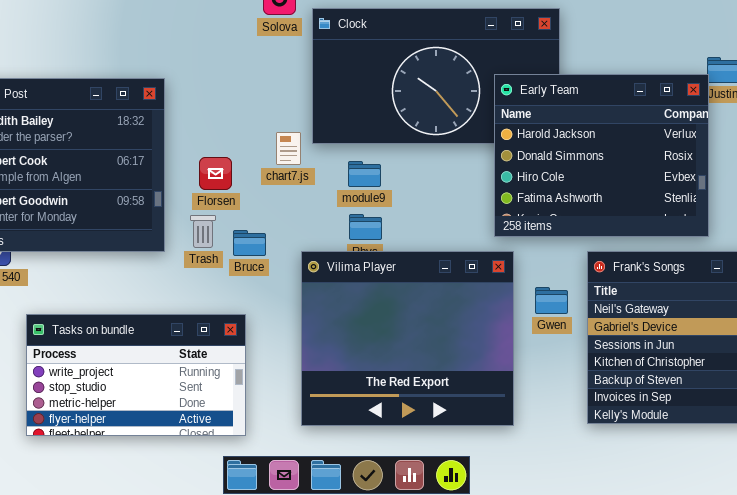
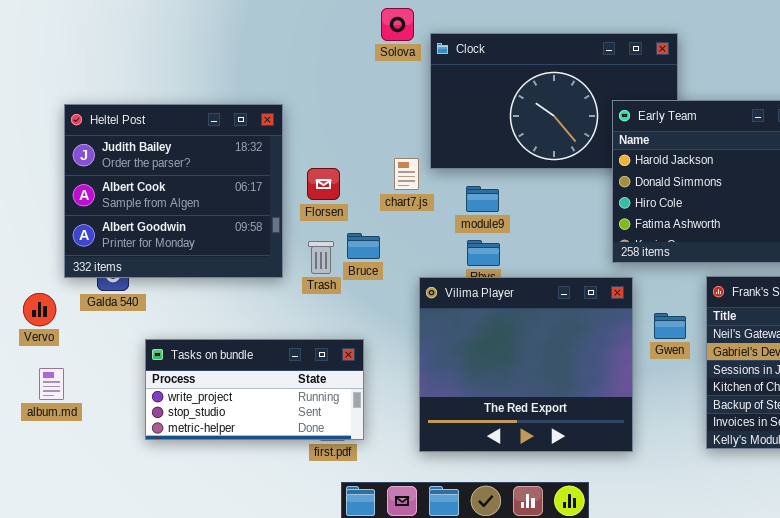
Florsen: [199,157,232,190] -> [307,168,340,200], moved
Bruce: [233,230,266,256] -> [347,233,380,259], moved
Tasks on bundle: [26,314,246,436] -> [145,339,364,440], resized

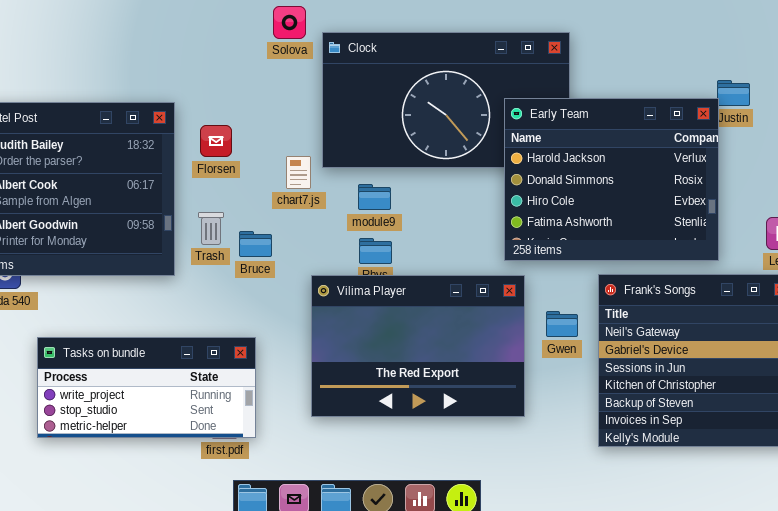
Florsen: [307,168,340,200] -> [200,125,232,157], moved
Trash: [308,241,334,274] -> [198,212,224,245], moved
Vilima Player: [419,277,633,452] -> [311,275,525,417], resized

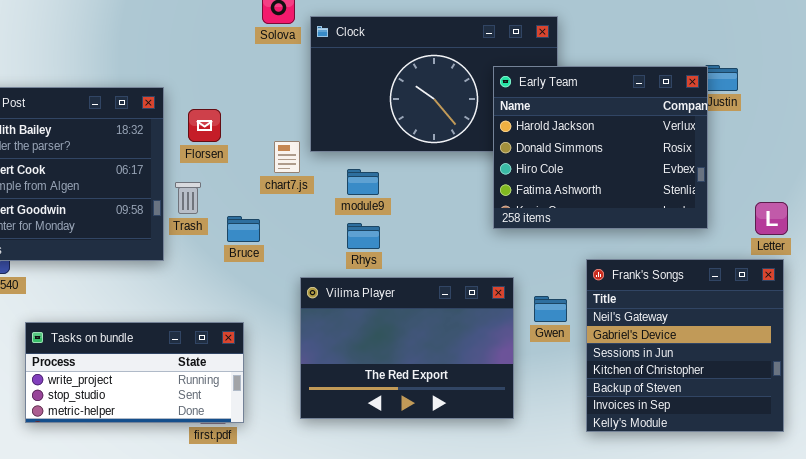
Early Team: [504,98,719,261] -> [493,66,708,229], moved
Trash: [198,212,224,245] -> [175,182,201,214], moved
Vilima Player: [311,275,525,417] -> [300,277,514,419], moved

